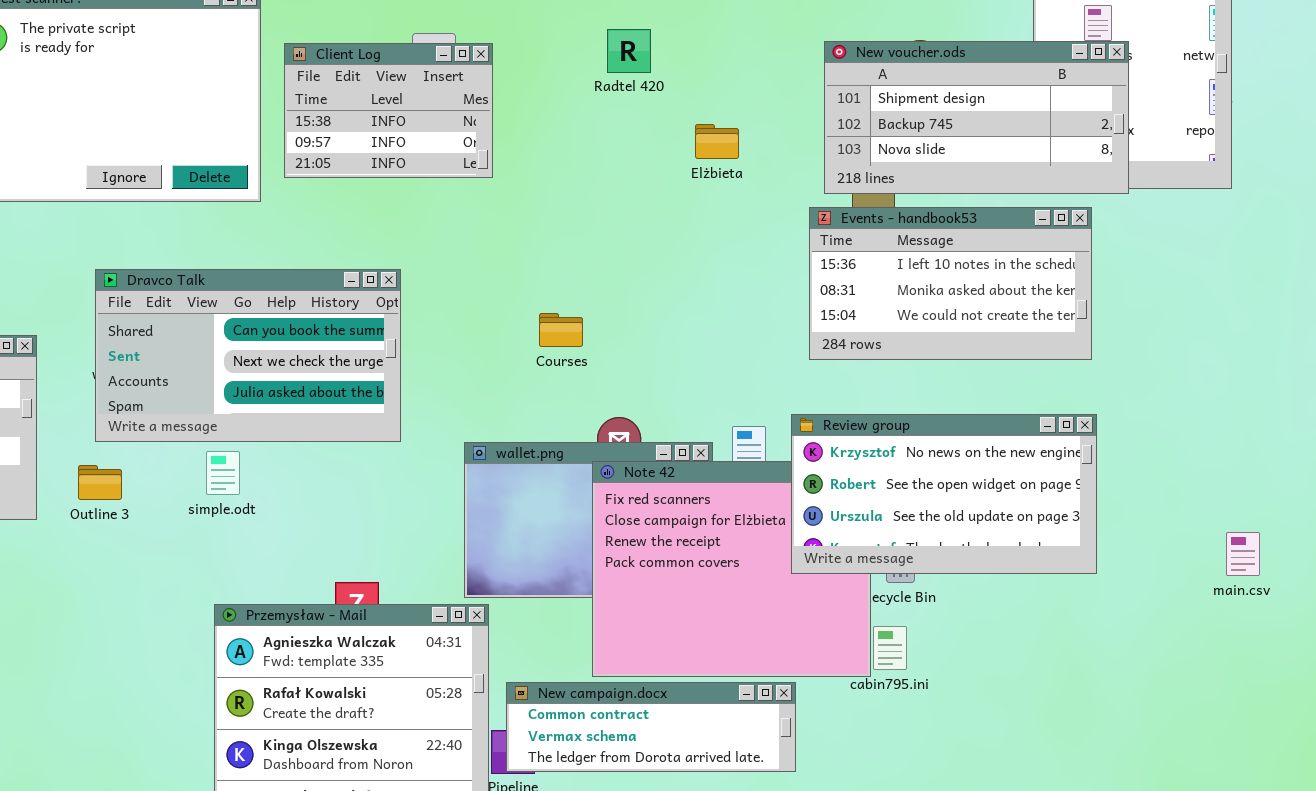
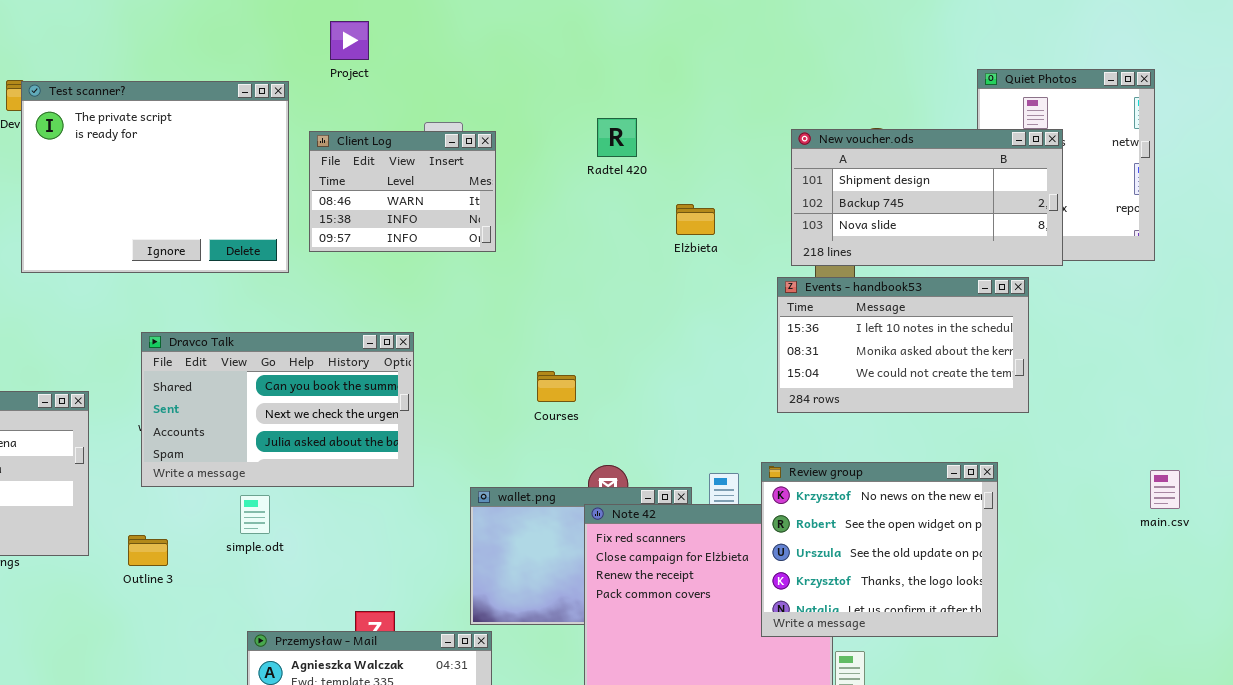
Client Log: [284,43,493,178] -> [309,131,496,252], scrolled up 1 row
Review group: [791,414,1097,574] -> [761,462,998,637], resized
Outline 3: [78,465,122,500] -> [128,535,168,566], moved
main.csv: [1226,532,1260,576] -> [1150,470,1180,509], moved

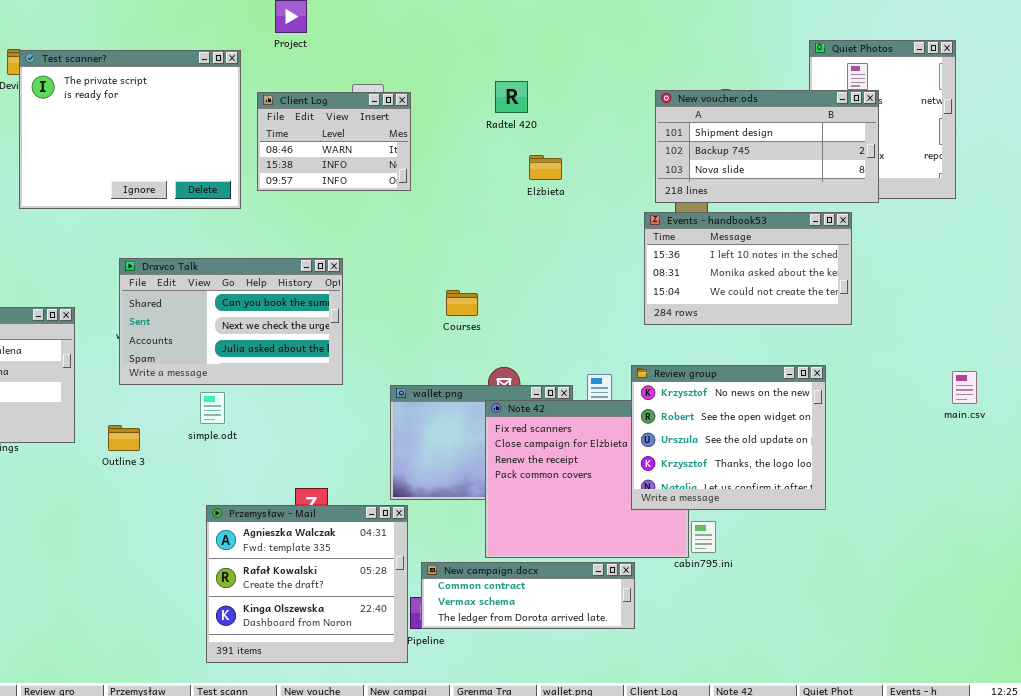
Elżbieta: [676,204,715,235] -> [529,155,562,180], moved

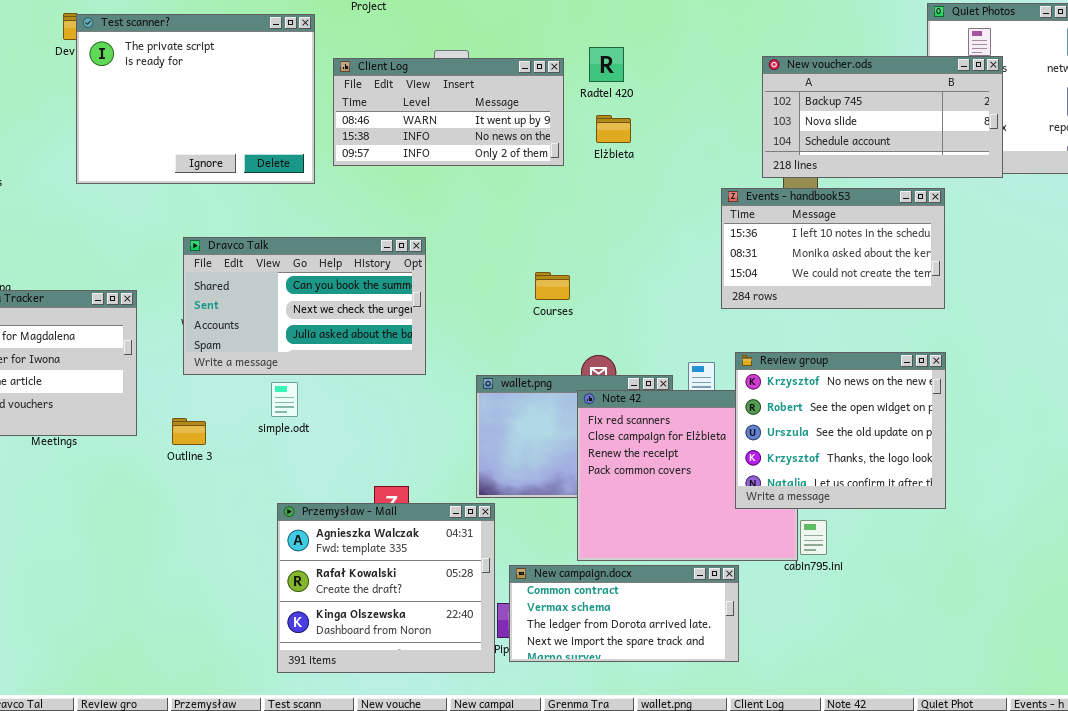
New voucher.ods: [655,90,879,203] -> [762,56,1003,178], scrolled down 1 row
Client Log: [257,92,411,191] -> [333,58,564,166], resized
Elżbieta: [529,155,562,180] -> [596,115,631,143], moved
Events - handbook53: [644,212,852,325] -> [721,188,945,309], moved
New campaign.docx: [421,562,635,629] -> [509,565,739,662], resized

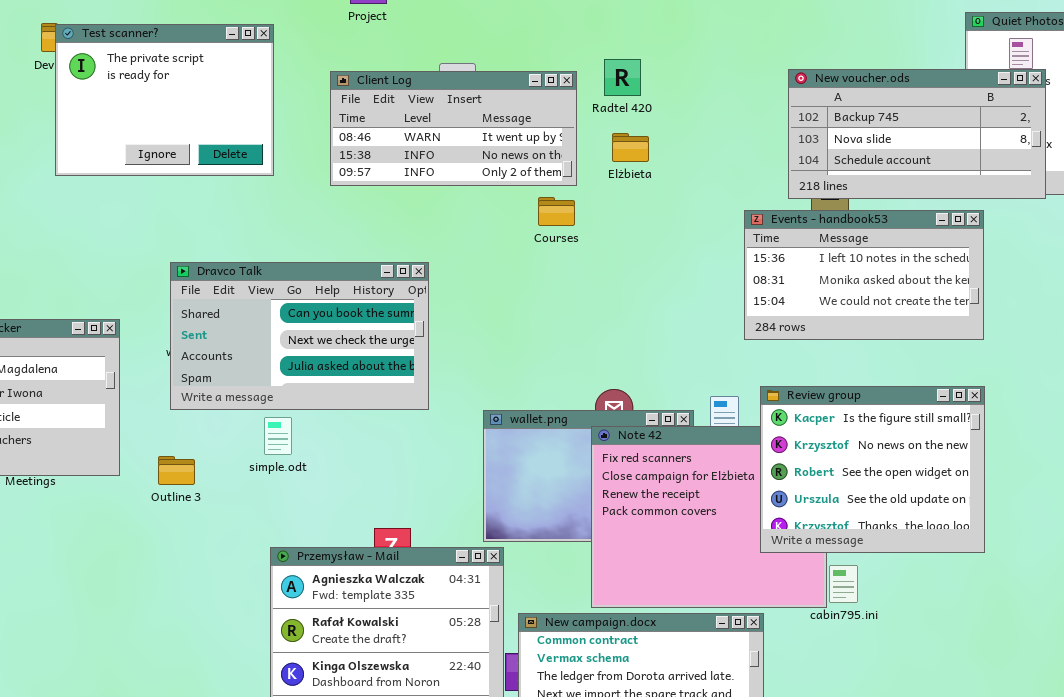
Test scanner?: [76,14,315,184] -> [55,24,274,176], resized
Courses: [535,272,570,300] -> [538,197,575,226], moved
Review group: [735,352,946,509] -> [760,386,985,553], scrolled up 1 row

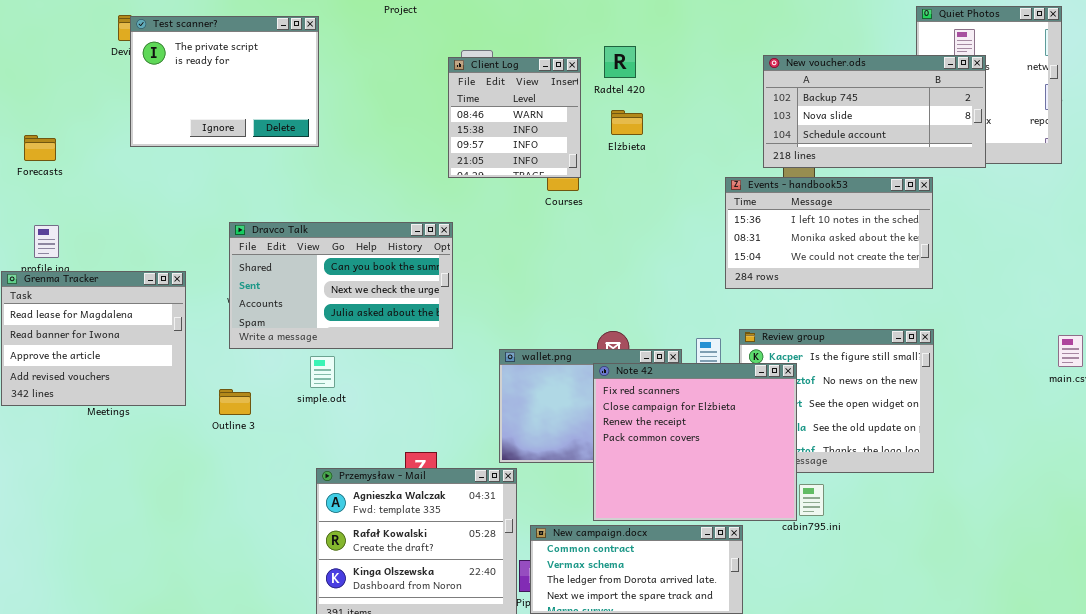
Client Log: [330,71,577,186] -> [448,57,581,178], resized
Note 42: [591,426,827,608] -> [593,363,797,521], raised

